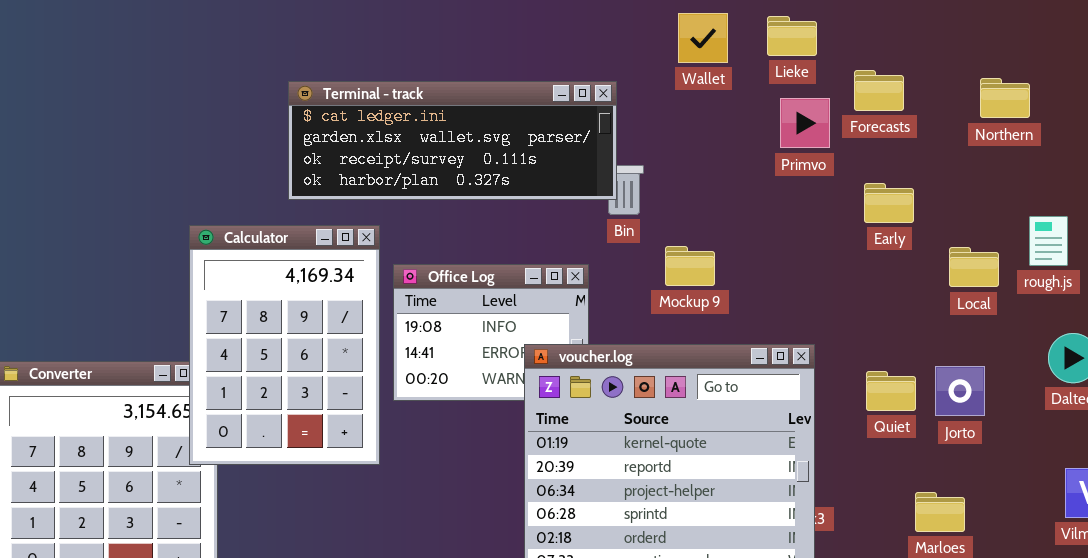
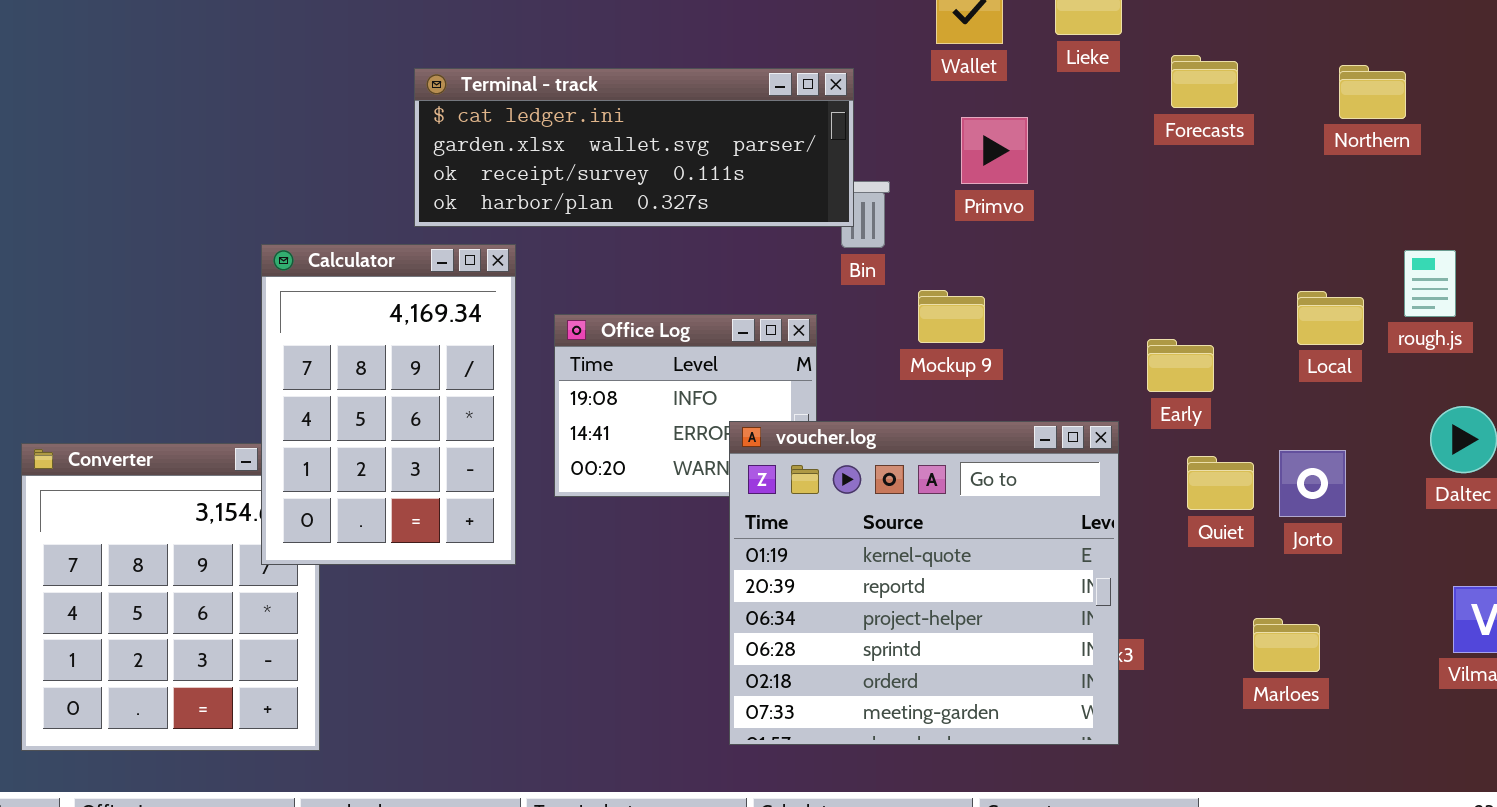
Primvo: [780,98,830,148] -> [961,117,1028,184], moved
Early: [864,183,914,223] -> [1147,339,1214,392], moved
Calculator: [189,225,380,465] -> [261,244,516,565], moved

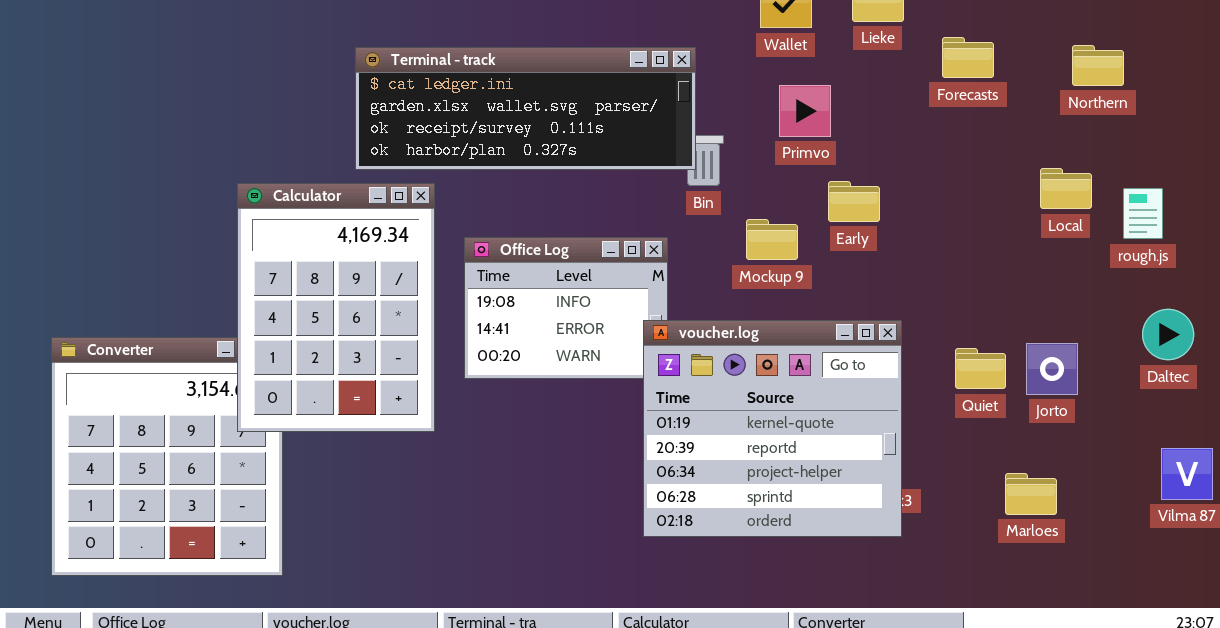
Local: [1297,291,1364,345] -> [1040,168,1092,209], moved
Early: [1147,339,1214,392] -> [828,181,880,222], moved
voucher.log: [729,421,1119,745] -> [643,320,902,537], resized

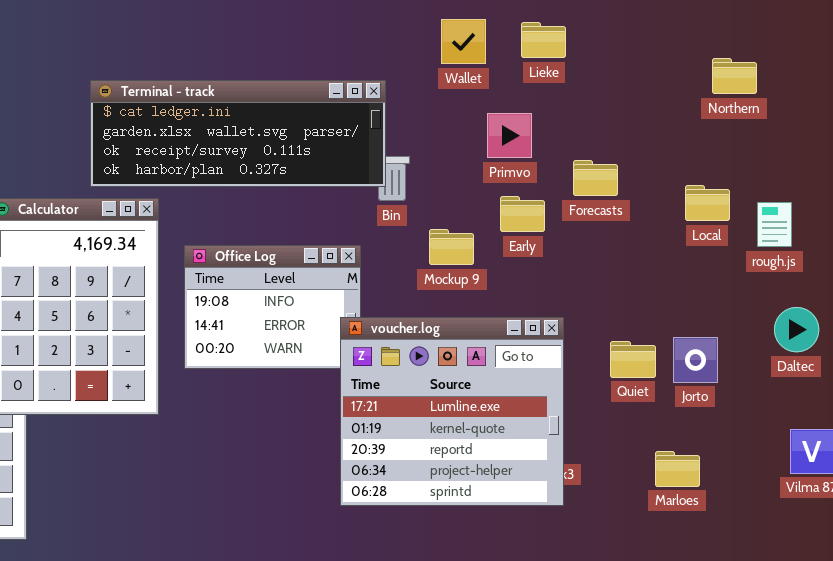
Forecasts: [942,37,994,78] -> [573,160,618,196], moved
Northern: [1072,45,1124,86] -> [712,58,757,94], moved
Primvo: [779,85,831,137] -> [487,113,532,158], moved
voucher.log: [643,320,902,537] -> [340,317,564,506], scrolled up 1 row

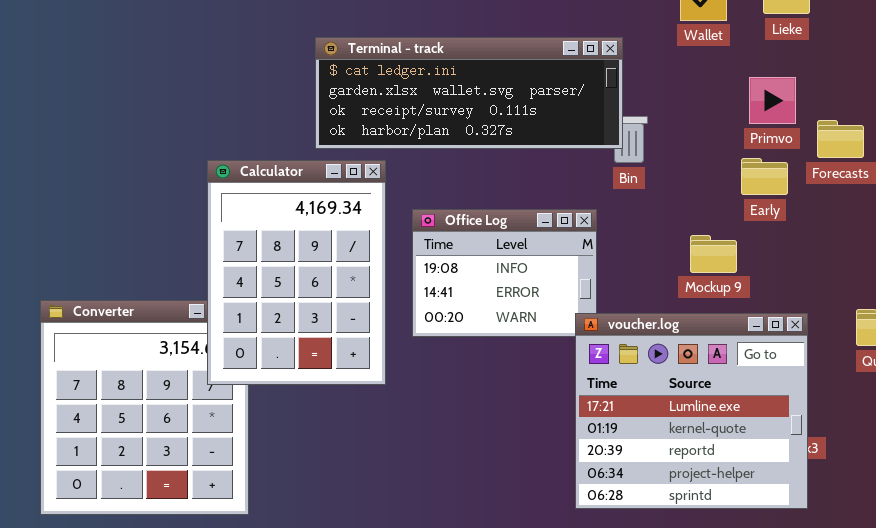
Primvo: [487,113,532,158] -> [749,77,796,124], moved
Mockup 9: [429,229,474,265] -> [690,235,737,273], moved
voucher.log: [340,317,564,506] -> [575,313,808,509], moved

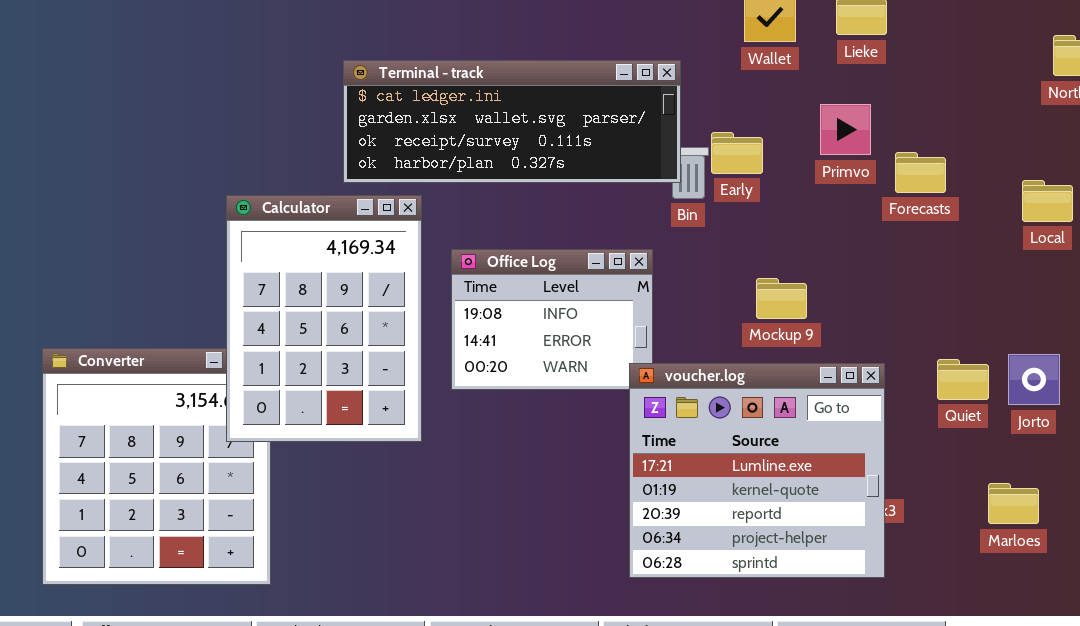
Early: [741,158,788,195] -> [711,132,763,174], moved

